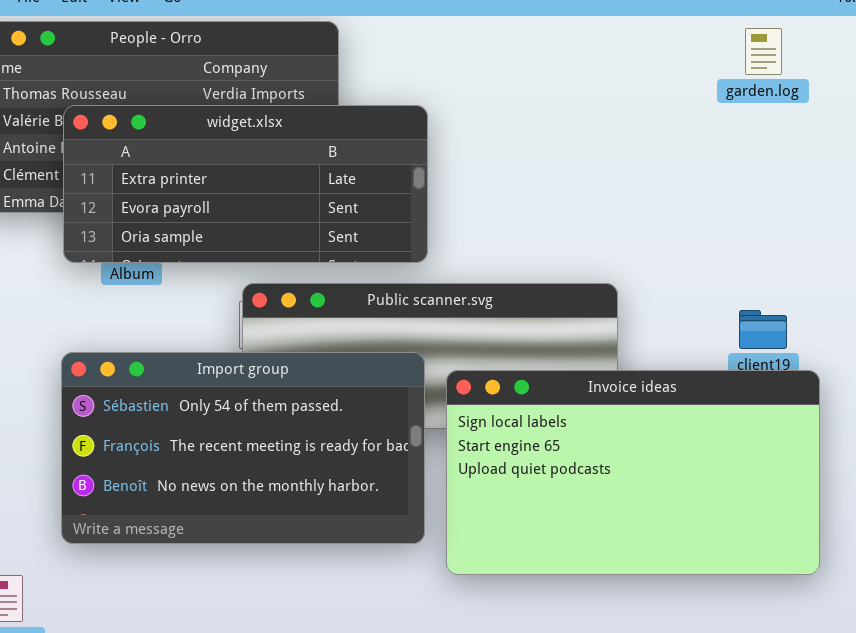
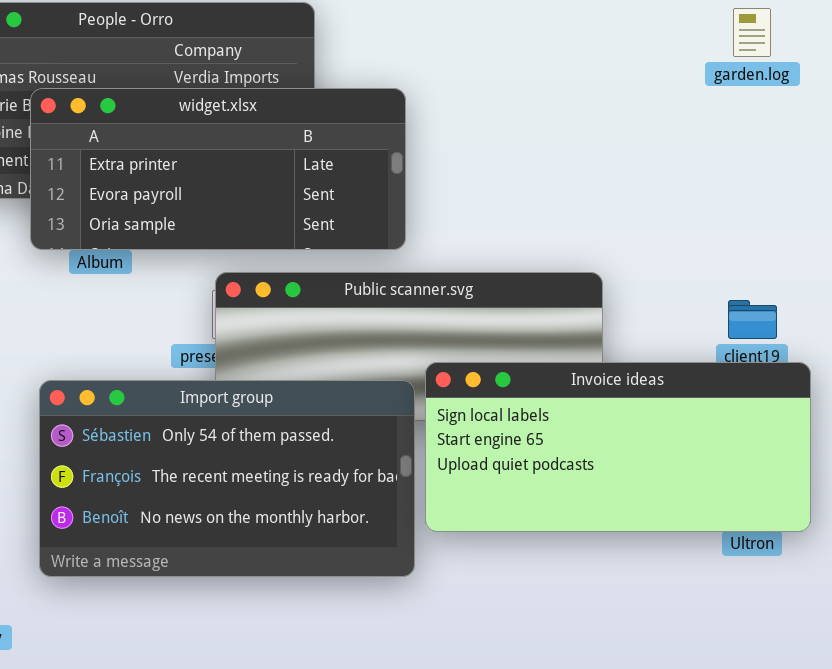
Import group: [61,352,425,544] -> [39,380,415,577], moved
Invoice ideas: [446,370,820,575] -> [425,362,811,532], resized

